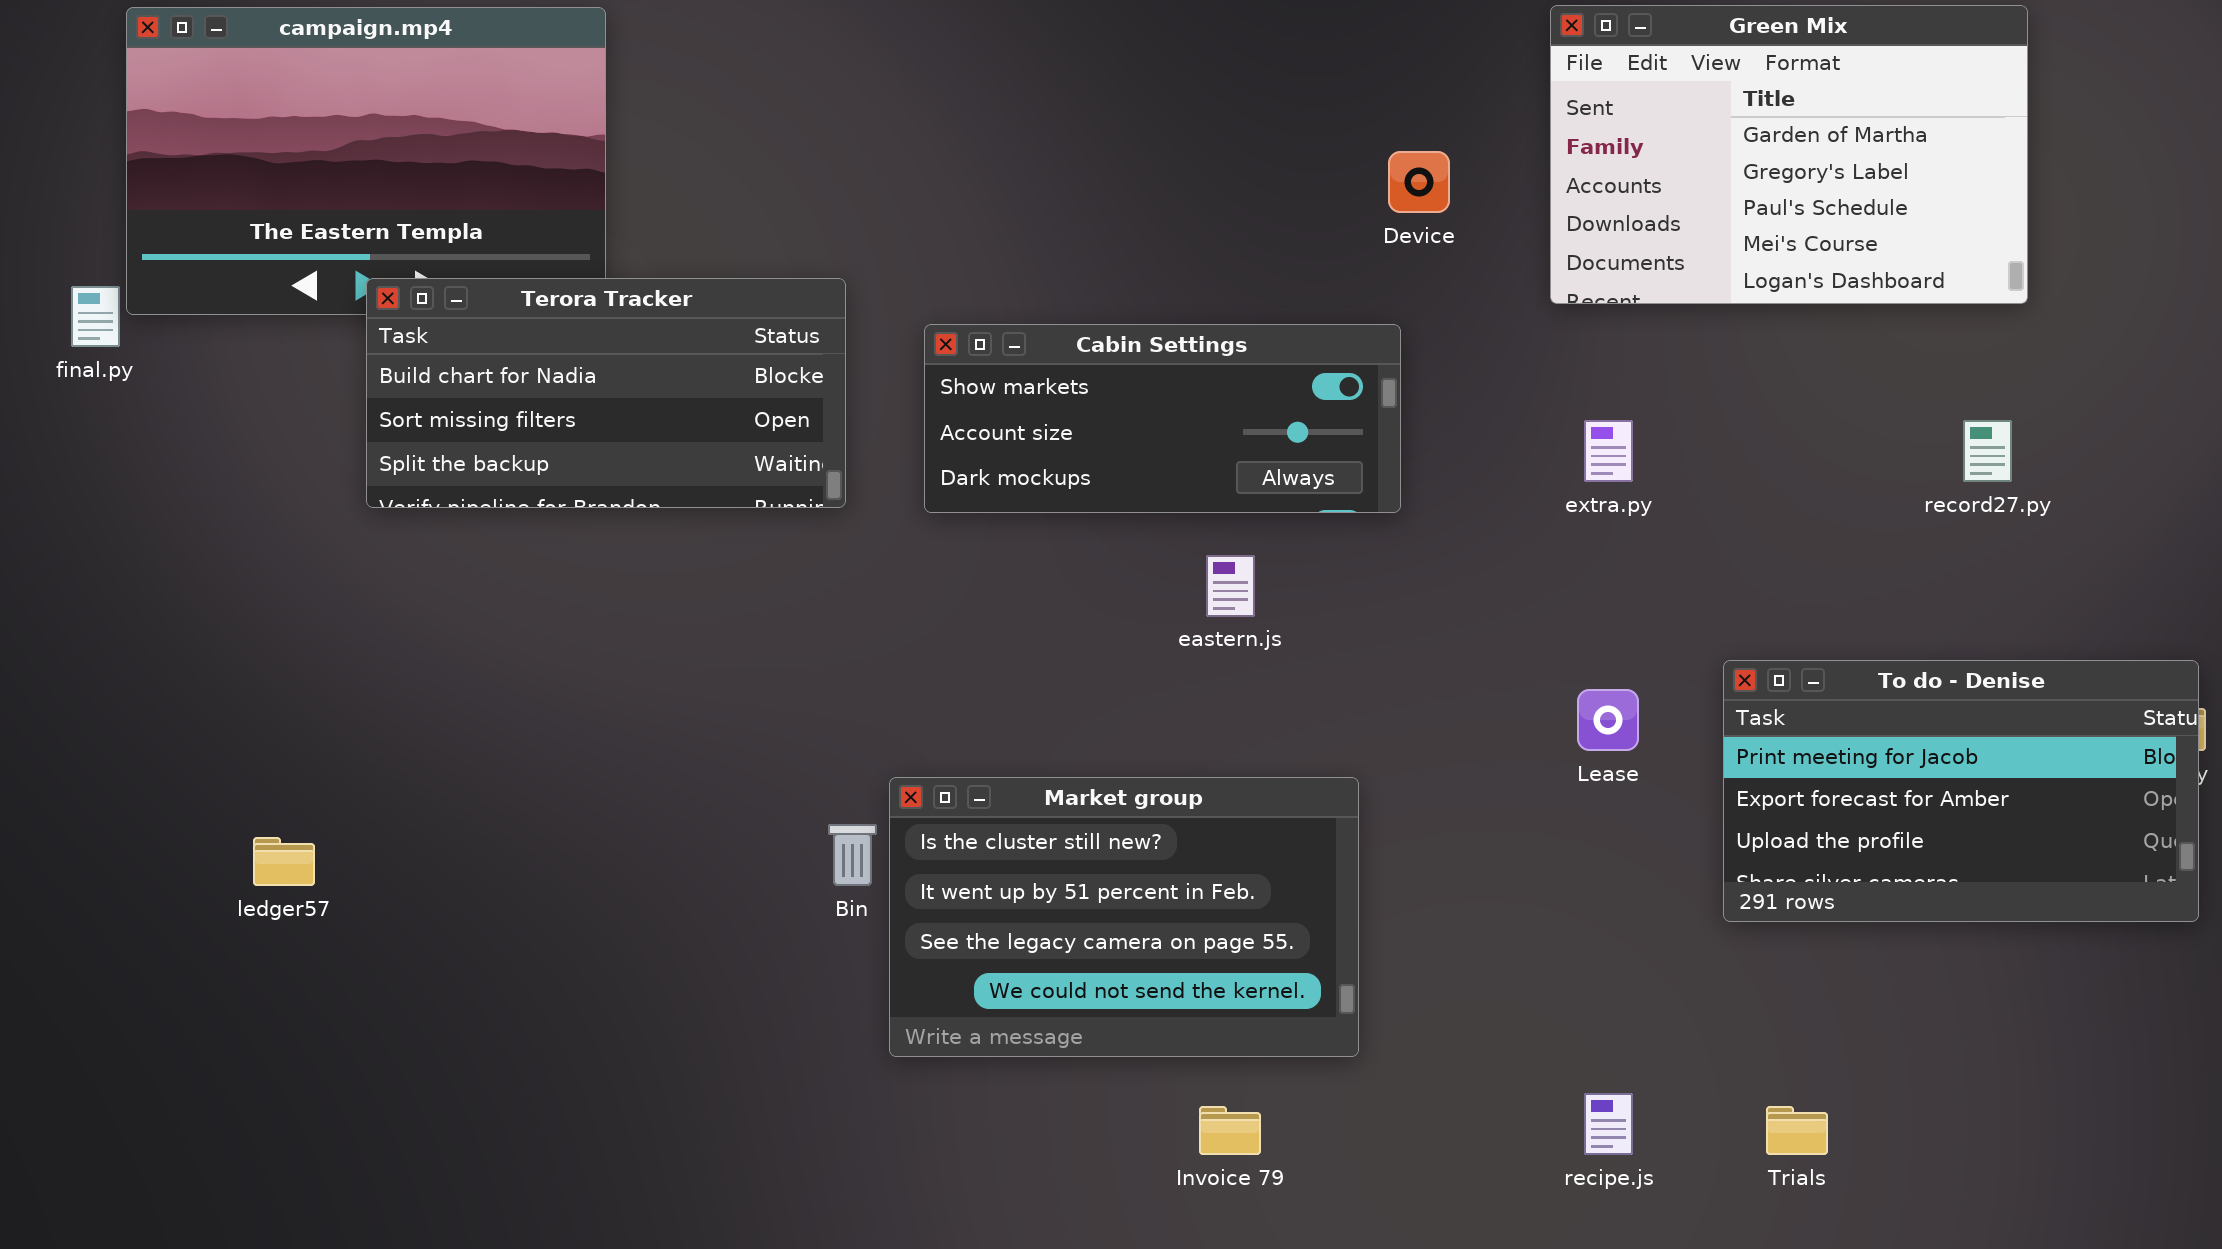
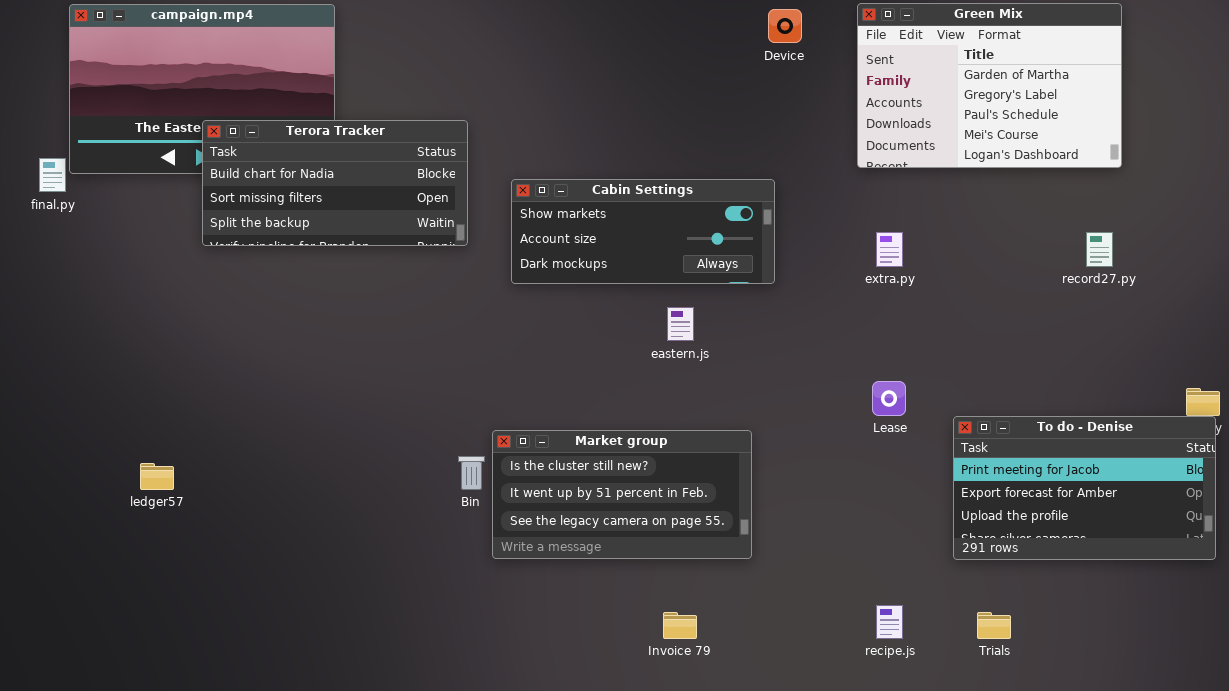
Device: [1388,151,1450,213] -> [768,9,802,43], moved
Terora Tracker: [366,278,846,508] -> [202,120,468,246], moved
To do - Denise: [1723,660,2199,922] -> [953,416,1216,560], moved
Market group: [889,777,1359,1057] -> [492,430,752,559], resized

